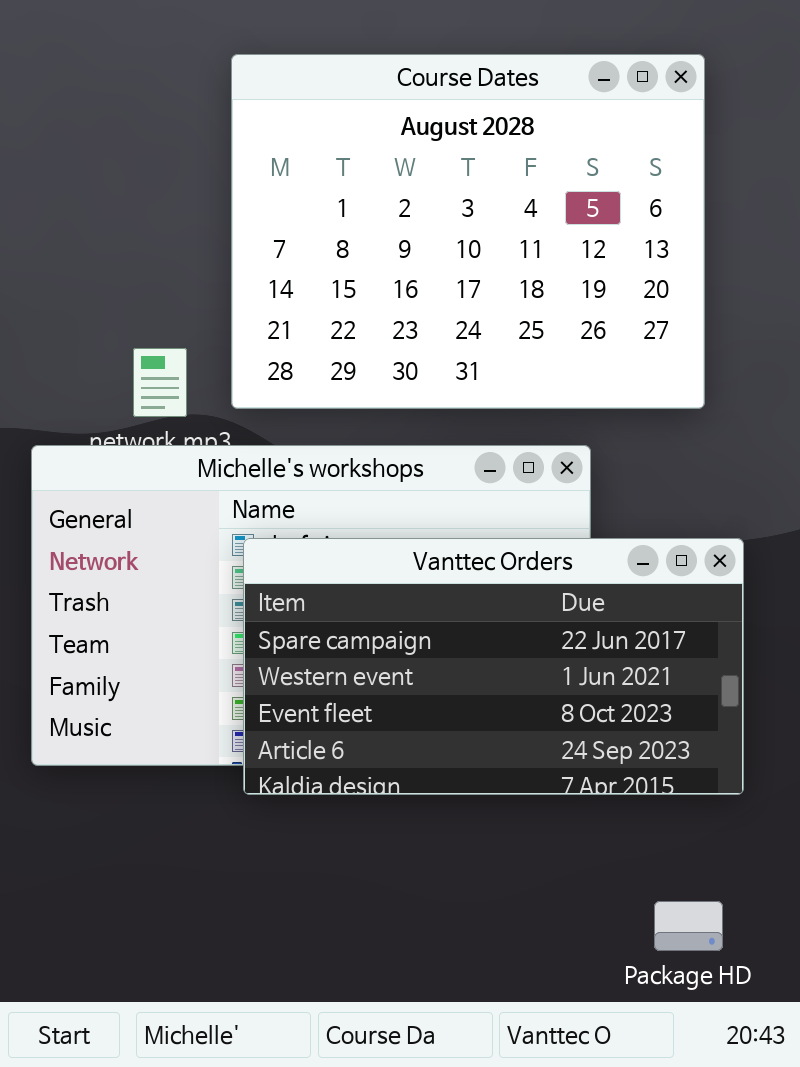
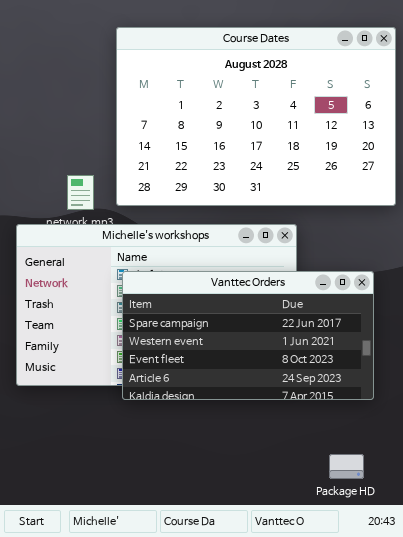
Course Dates: [231,54,705,409] -> [116,27,396,206], resized

